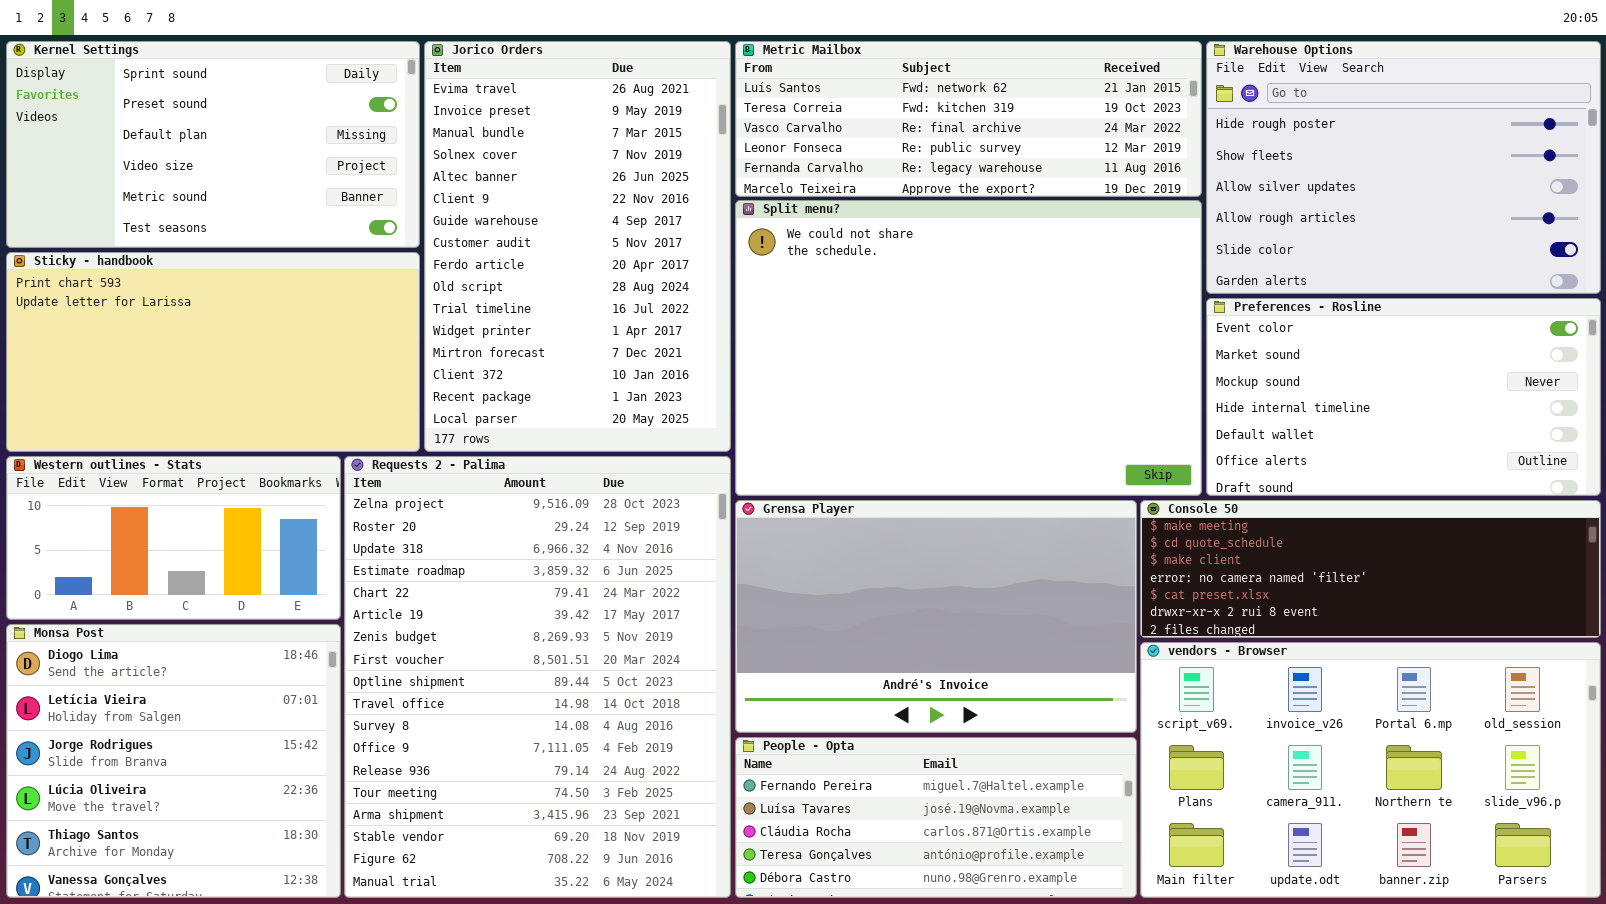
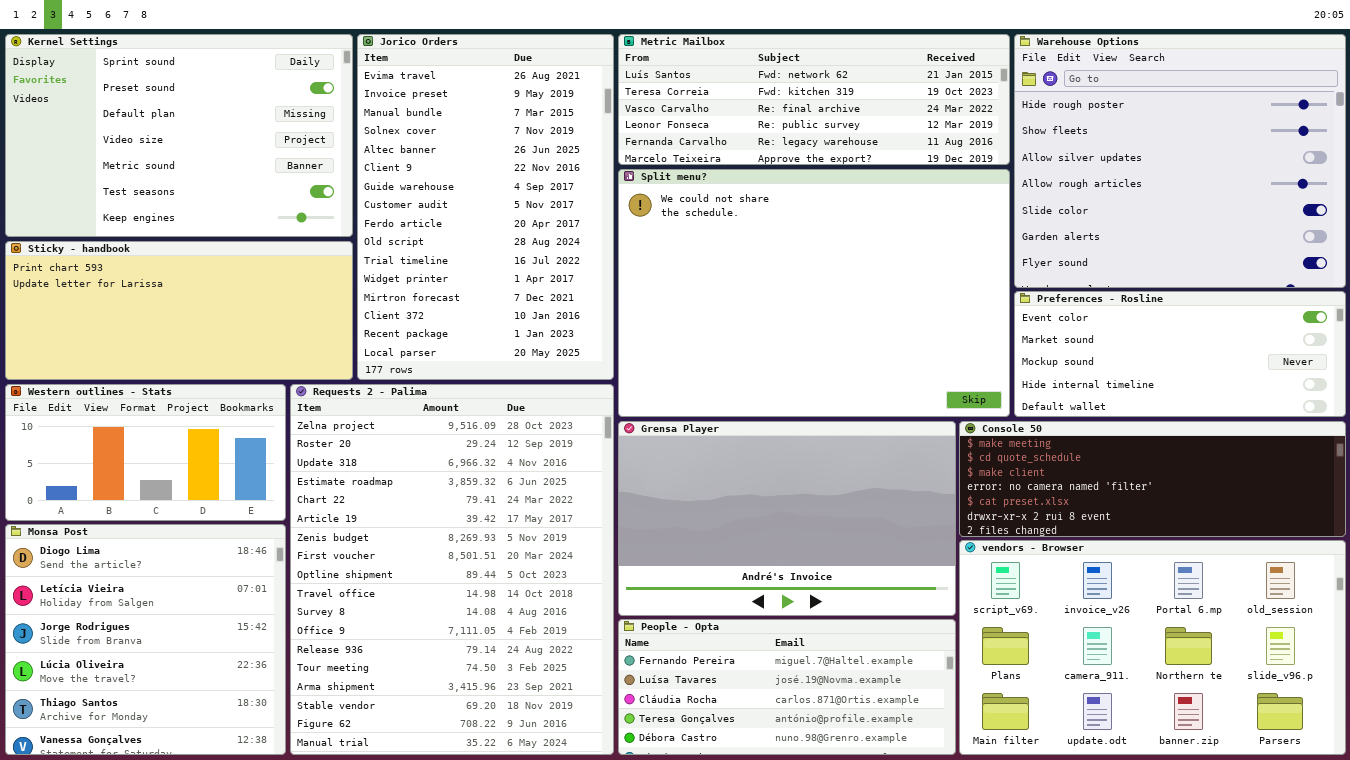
Kernel Settings: [6,41,420,248] -> [5,34,353,237], resized
Warehouse Options: [1206,41,1601,294] -> [1014,34,1346,288], resized
Sticky - handbook: [6,252,420,452] -> [5,241,353,380], resized
Preferences - Rosline: [1206,298,1601,496] -> [1014,291,1346,417], resized

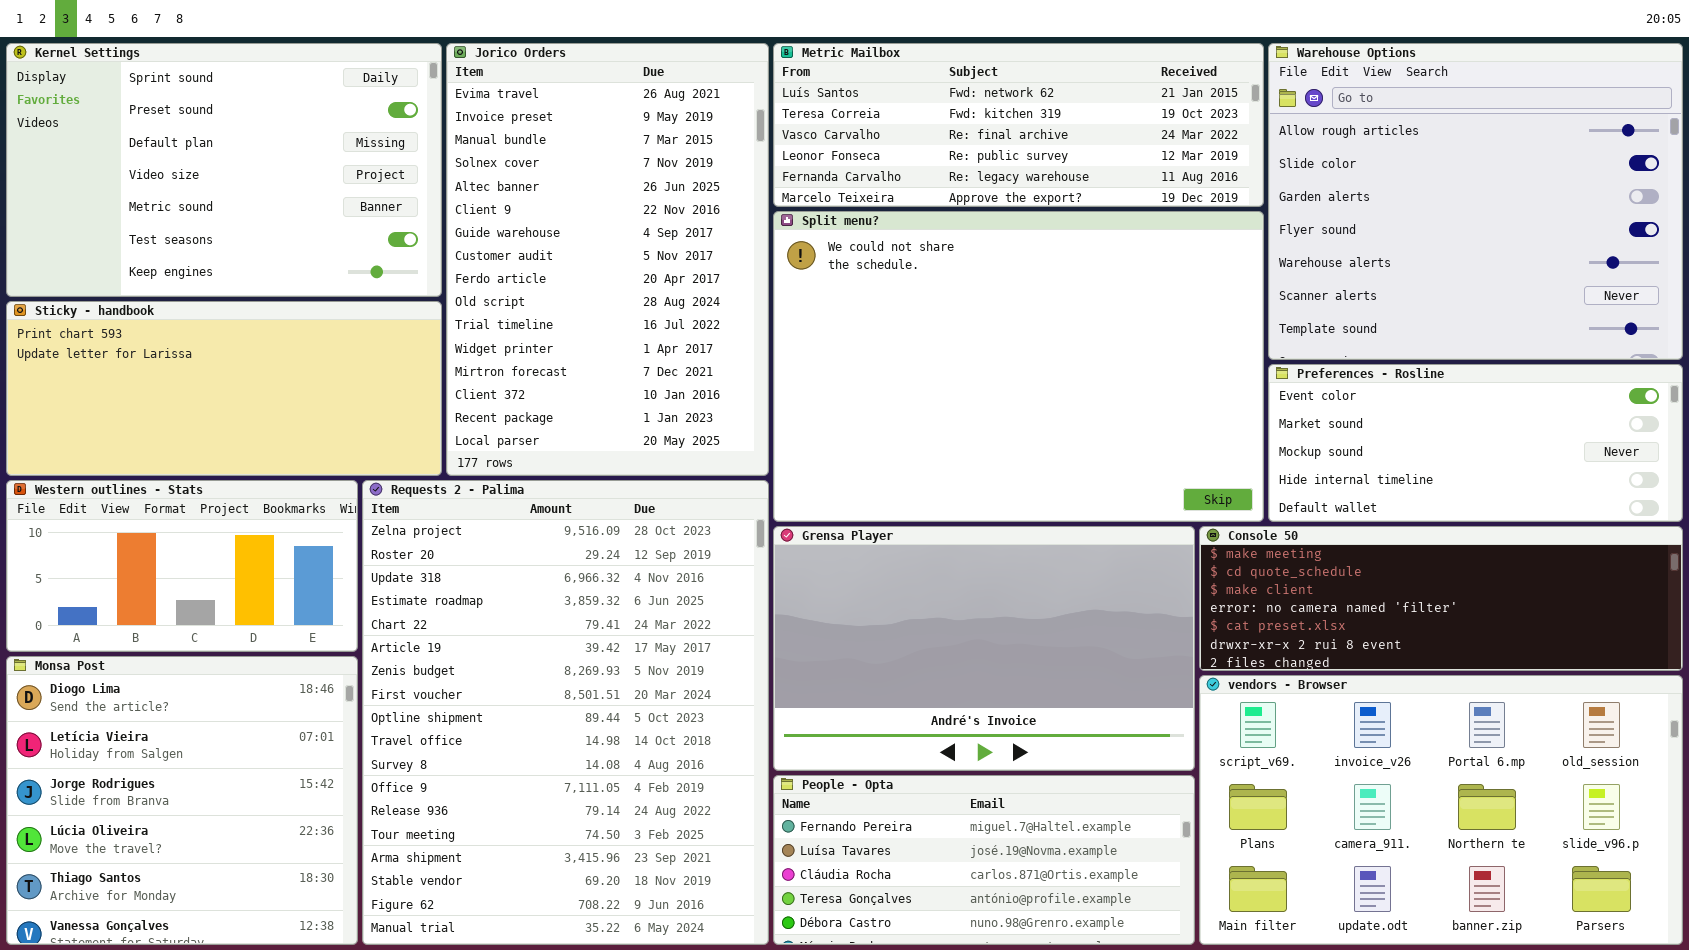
Warehouse Options: [1014,34,1346,288] -> [1268,43,1683,360], scrolled down 3 rows

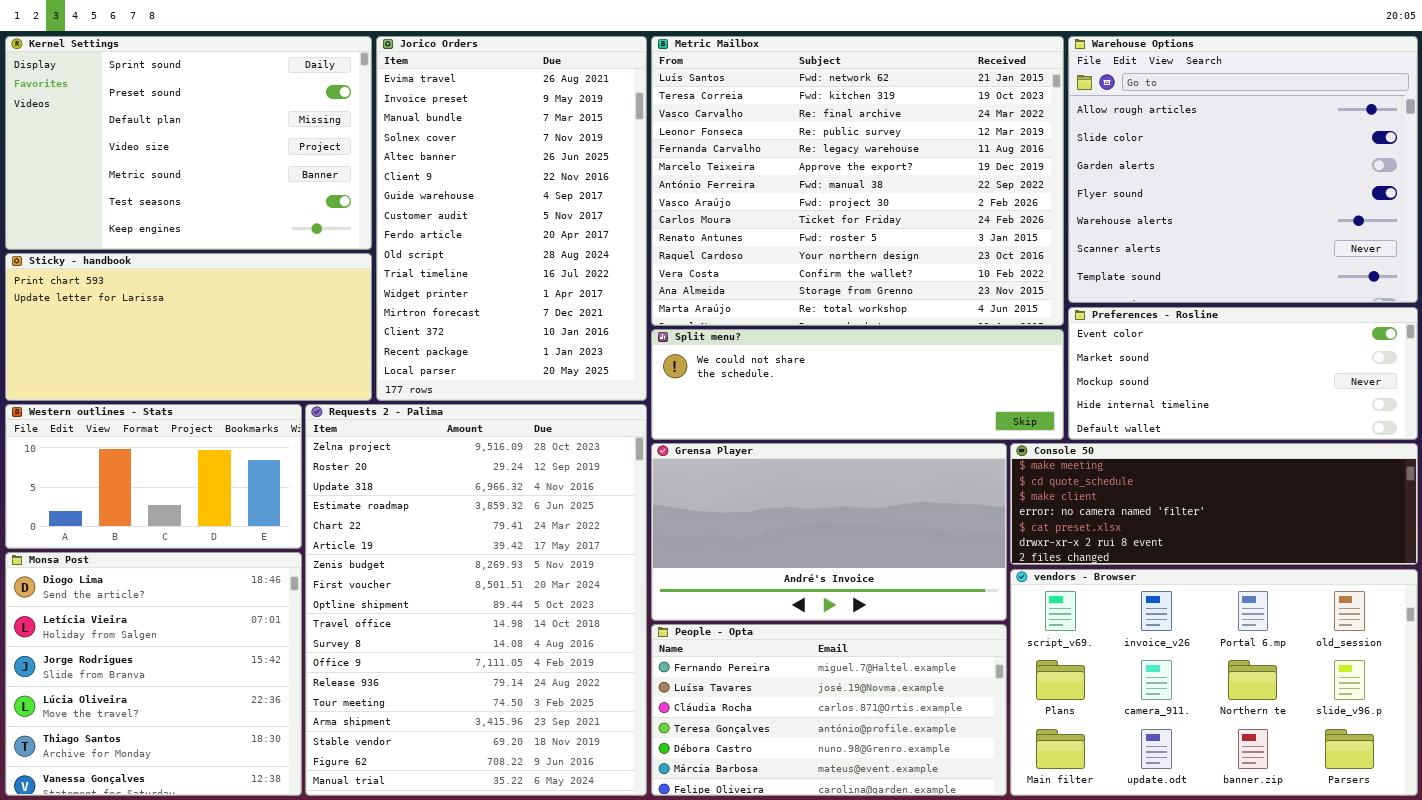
Metric Mailbox: [773,43,1264,207] -> [651,36,1064,326], resized
Split menu?: [773,211,1264,522] -> [651,329,1064,440], resized
Grensa Player: [773,526,1195,771] -> [651,443,1007,621], resized
People - Opta: [773,775,1195,945] -> [651,624,1007,796], resized

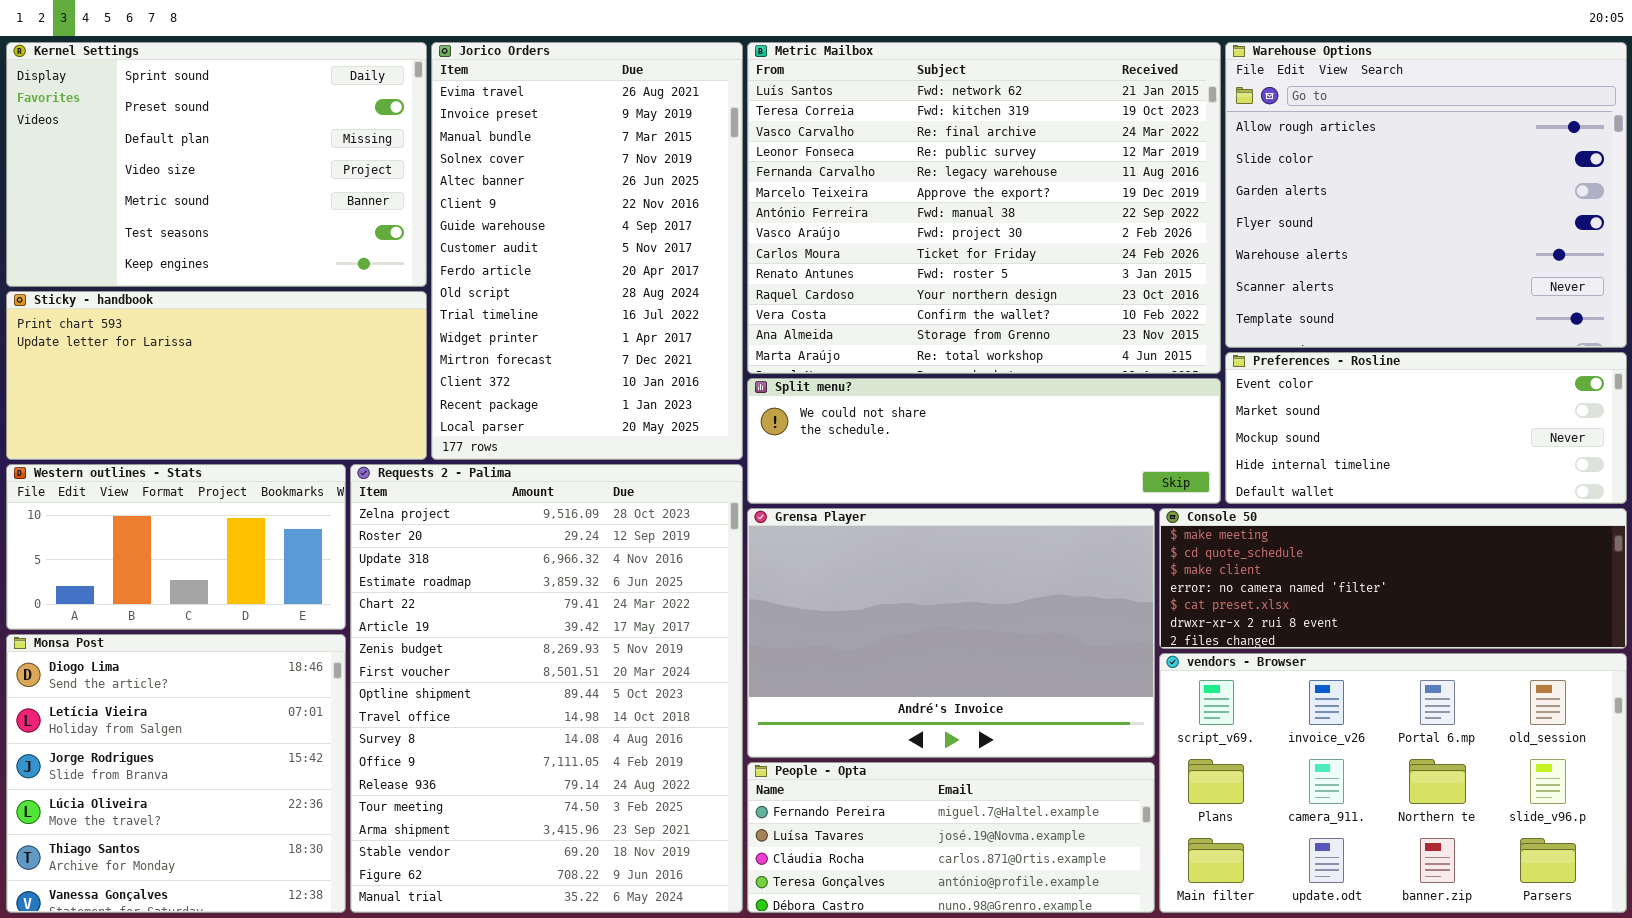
Grensa Player: [651,443,1007,621] -> [747,508,1155,758], resized
People - Opta: [651,624,1007,796] -> [747,762,1155,913], resized

